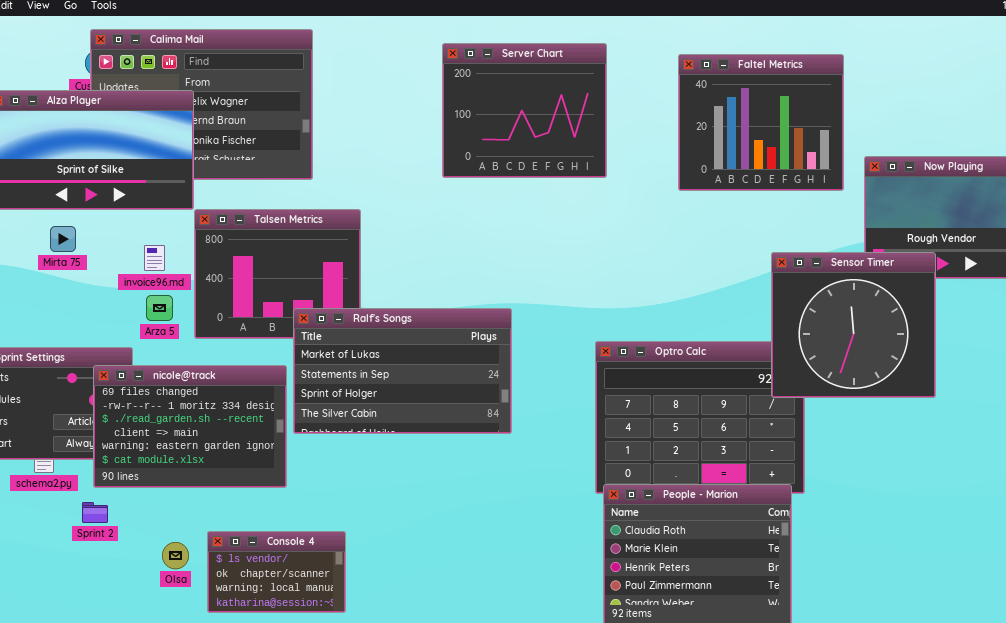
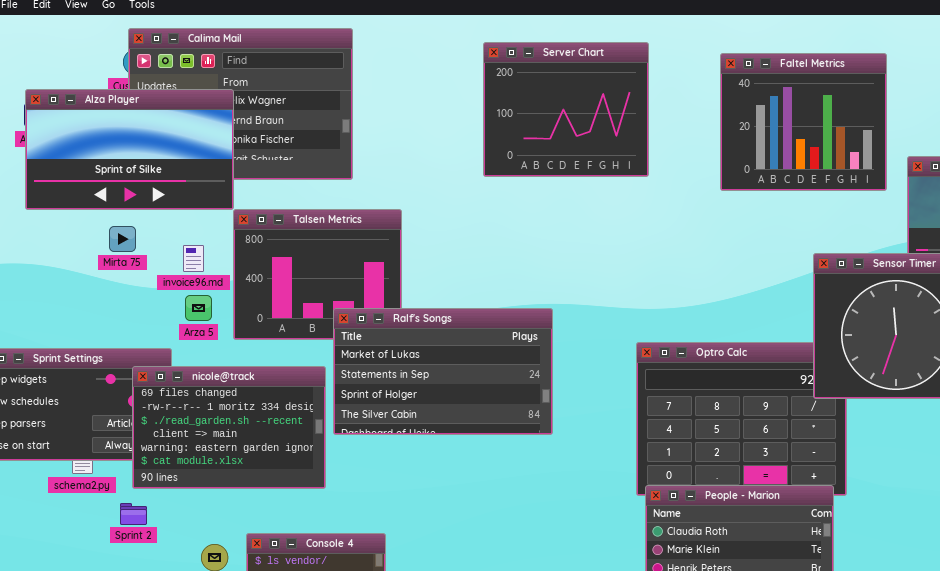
Mirta 75: [50,226,76,252] -> [109,226,136,252], moved

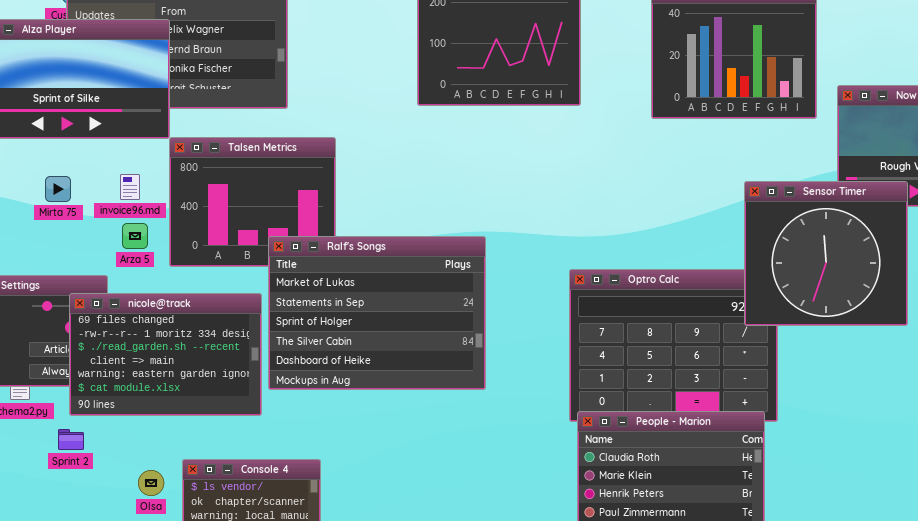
Mirta 75: [109,226,136,252] -> [45,176,71,202], moved
Ralf's Songs: [333,308,553,435] -> [268,236,486,390], resized

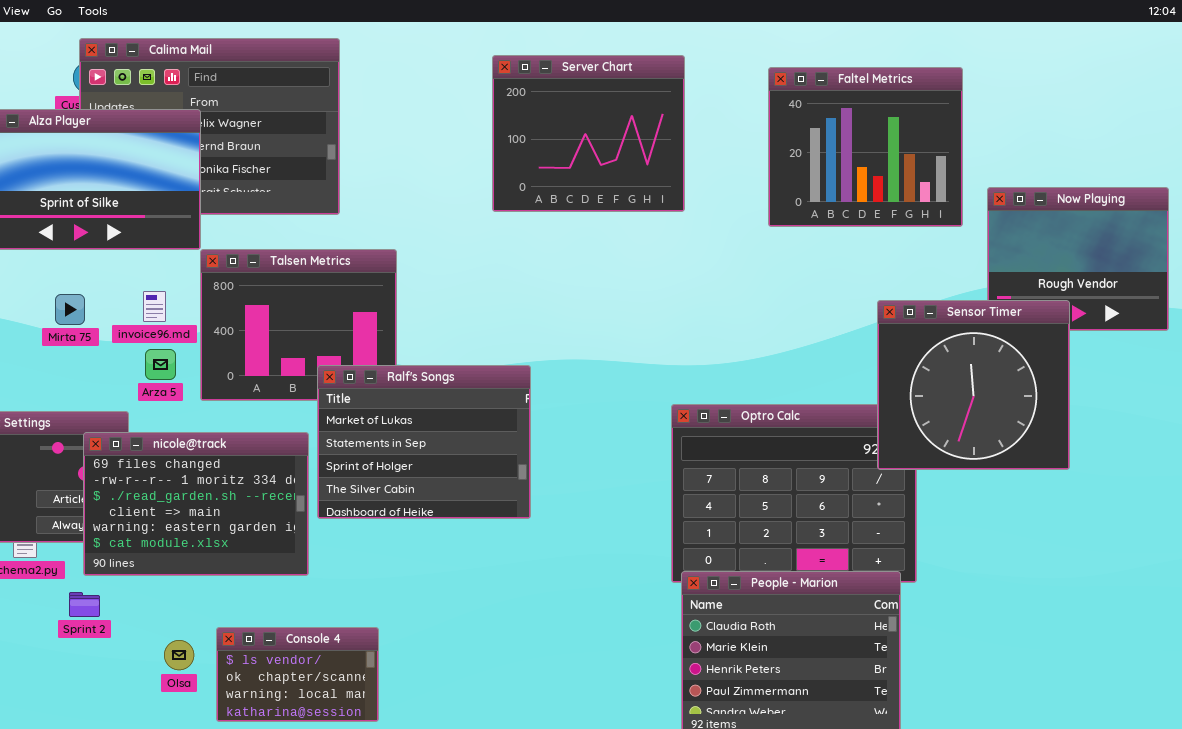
Ralf's Songs: [268,236,486,390] -> [317,365,531,519], resized

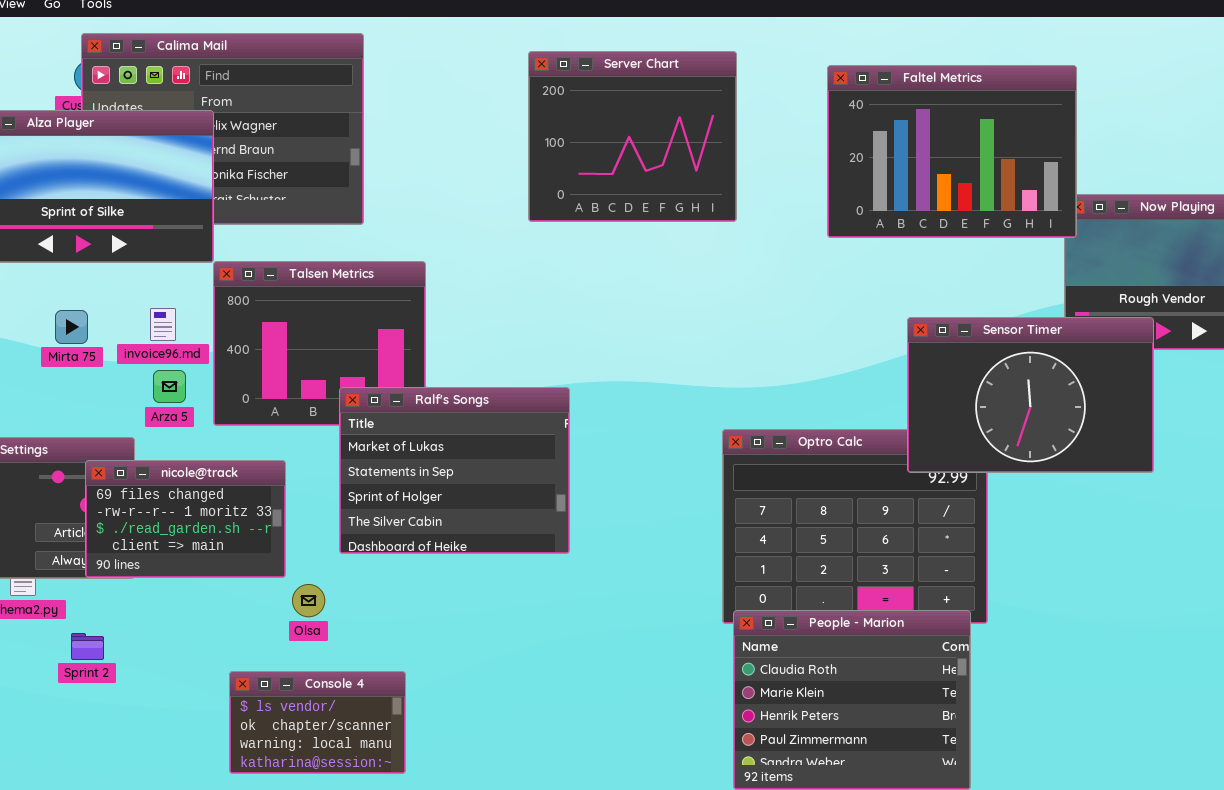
Faltel Metrics: [768,67,963,227] -> [827,65,1077,238], resized
Sensor Timer: [877,300,1070,470] -> [907,317,1154,473], resized
nicole@track: [83,432,309,576] -> [85,460,286,578], resized
Olsa: [164,640,194,670] -> [292,584,325,617], moved

